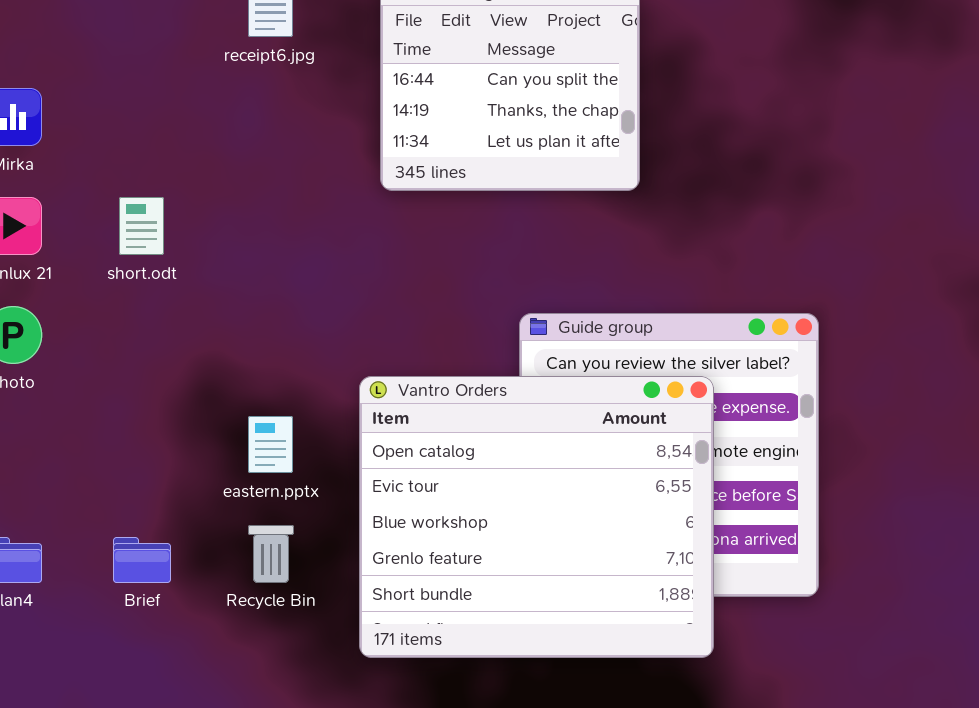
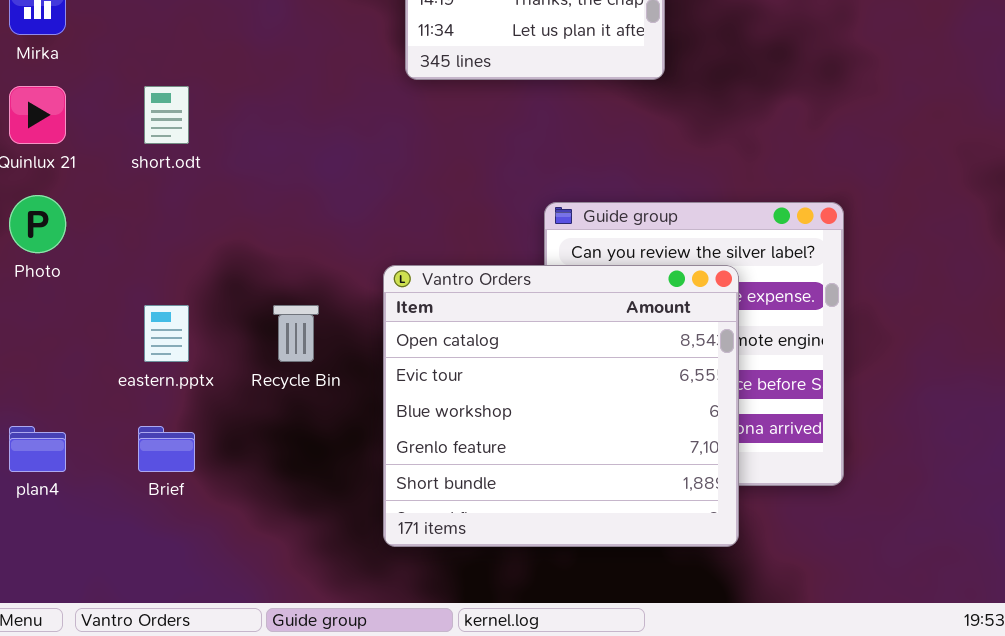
eastern.pptx: [248,416,293,473] -> [144,305,189,362], moved
Recycle Bin: [248,525,294,583] -> [273,305,319,362], moved

